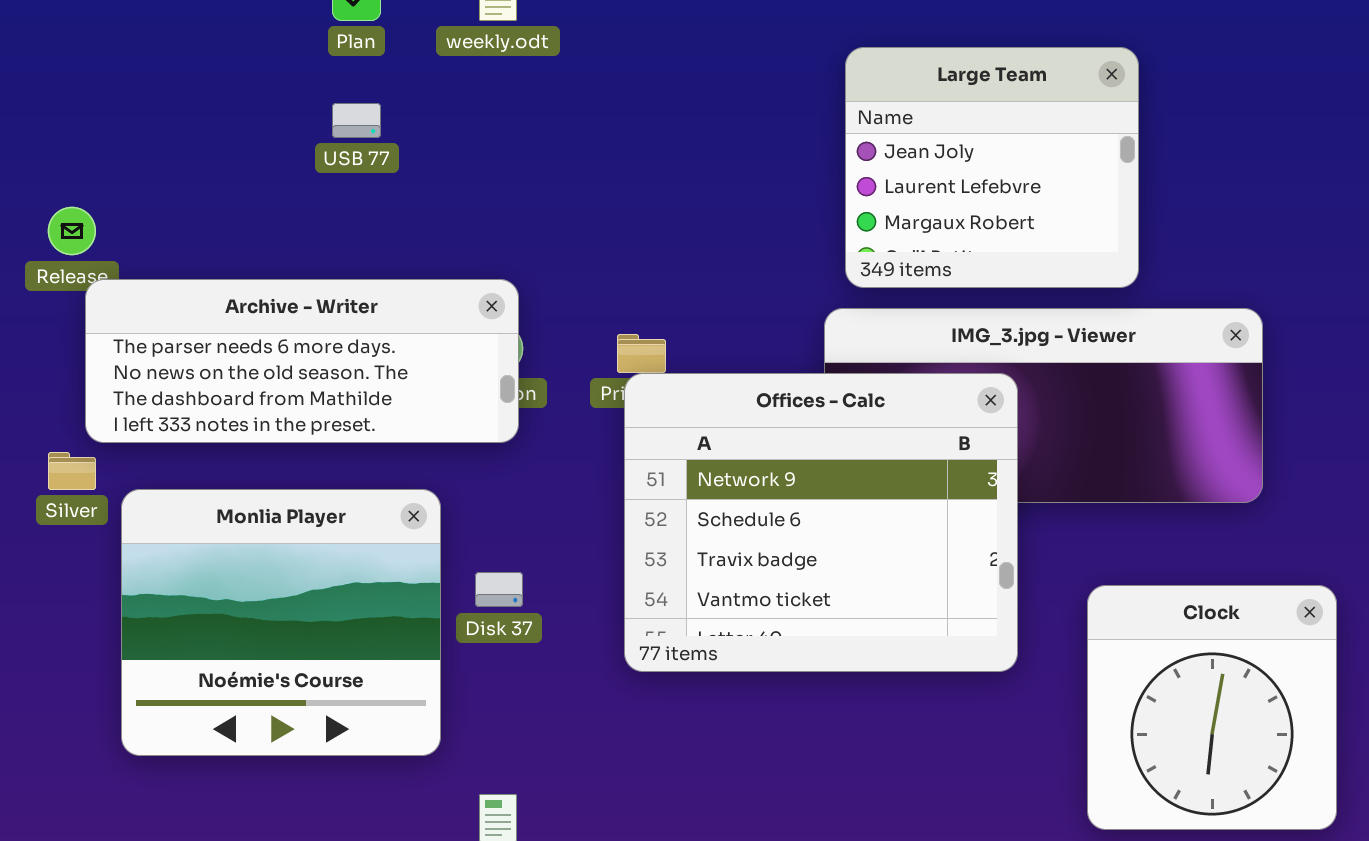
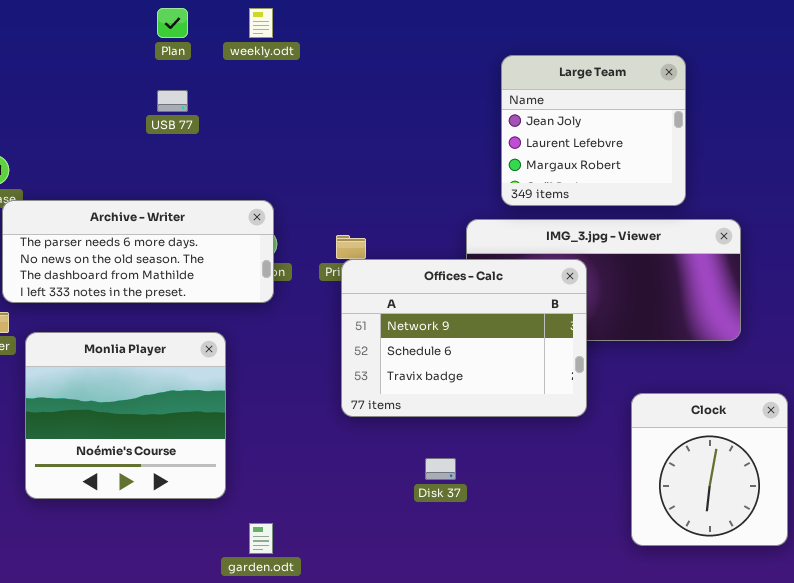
Large Team: [845,47,1139,288] -> [501,55,686,206], moved
Offices - Calc: [624,373,1018,672] -> [341,259,587,417], resized
Disk 37: [475,572,523,607] -> [425,458,456,480], moved

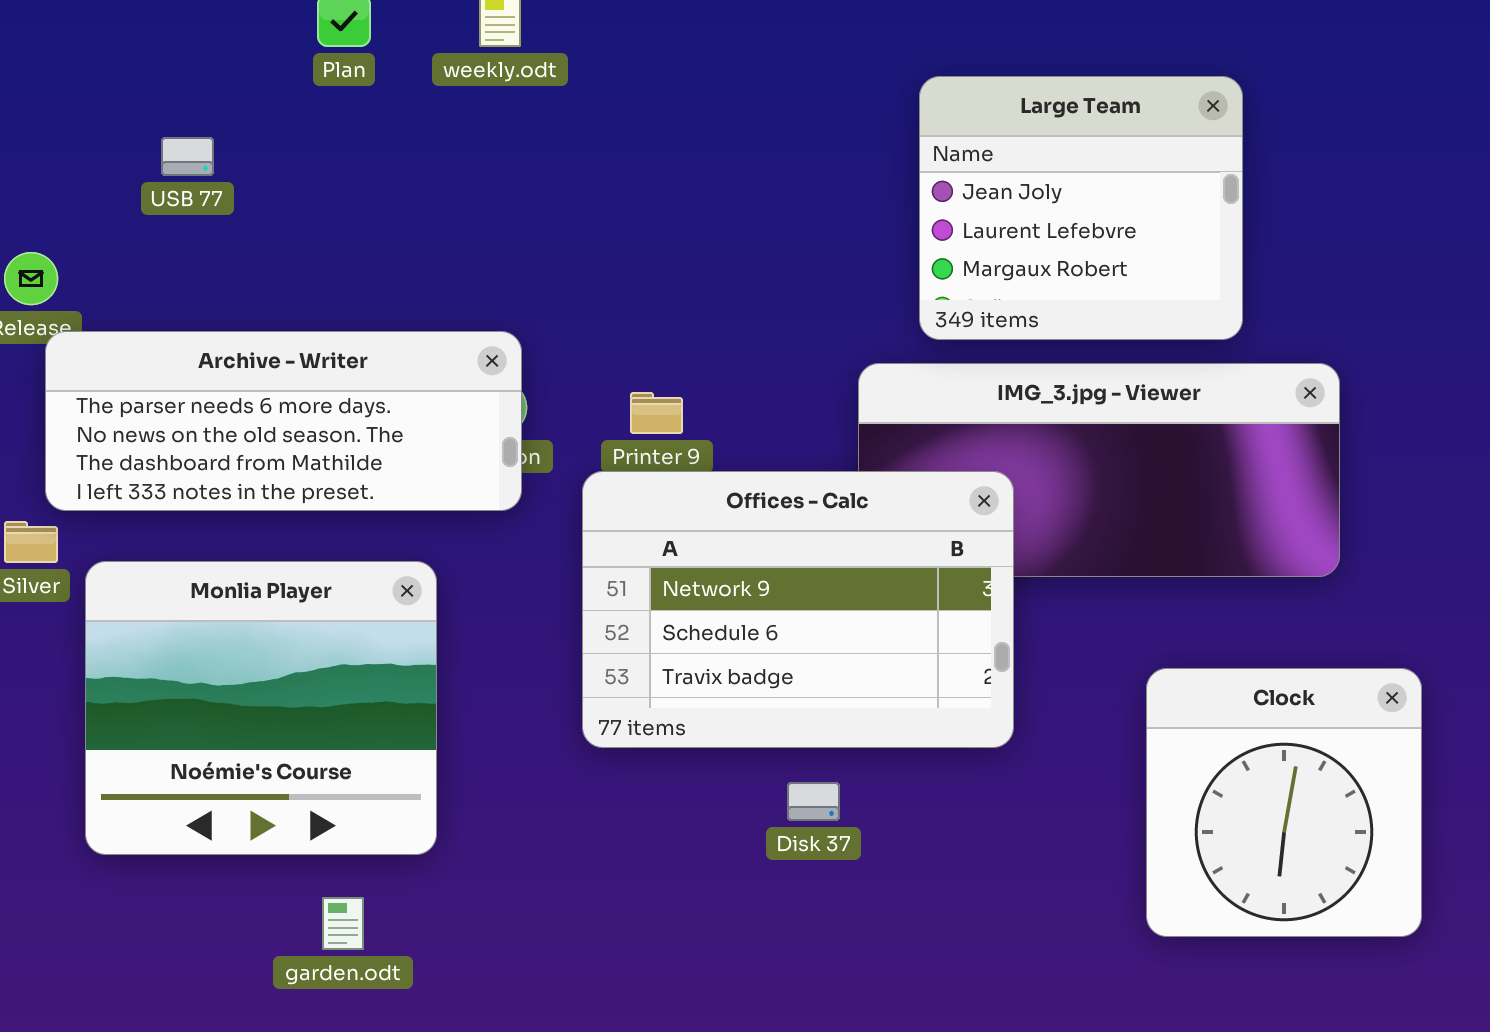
USB 77: [157,90,188,112] -> [161,137,214,176], moved
Offices - Calc: [341,259,587,417] -> [582,471,1014,748], moved
garden.odt: [249,523,273,554] -> [322,897,364,950], moved

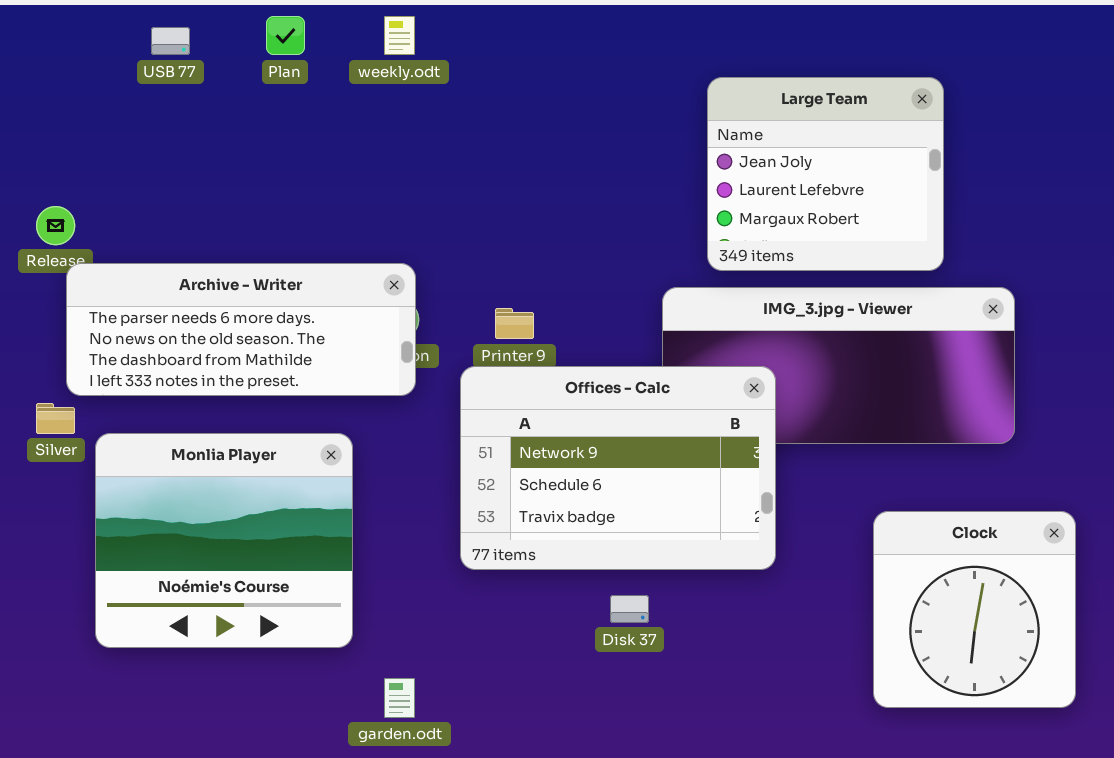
USB 77: [161,137,214,176] -> [151,27,190,55], moved
garden.odt: [322,897,364,950] -> [384,678,415,718], moved

